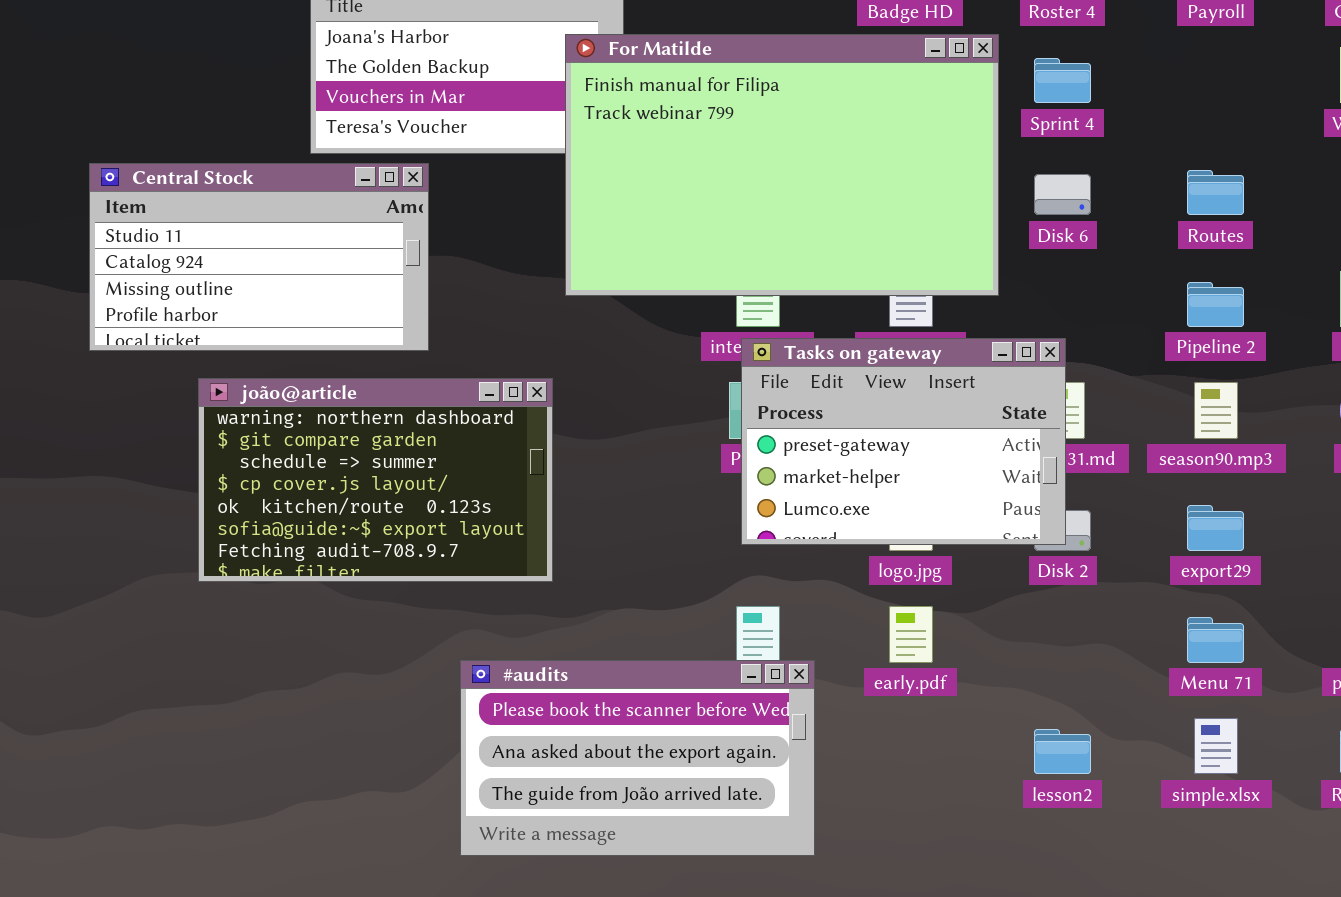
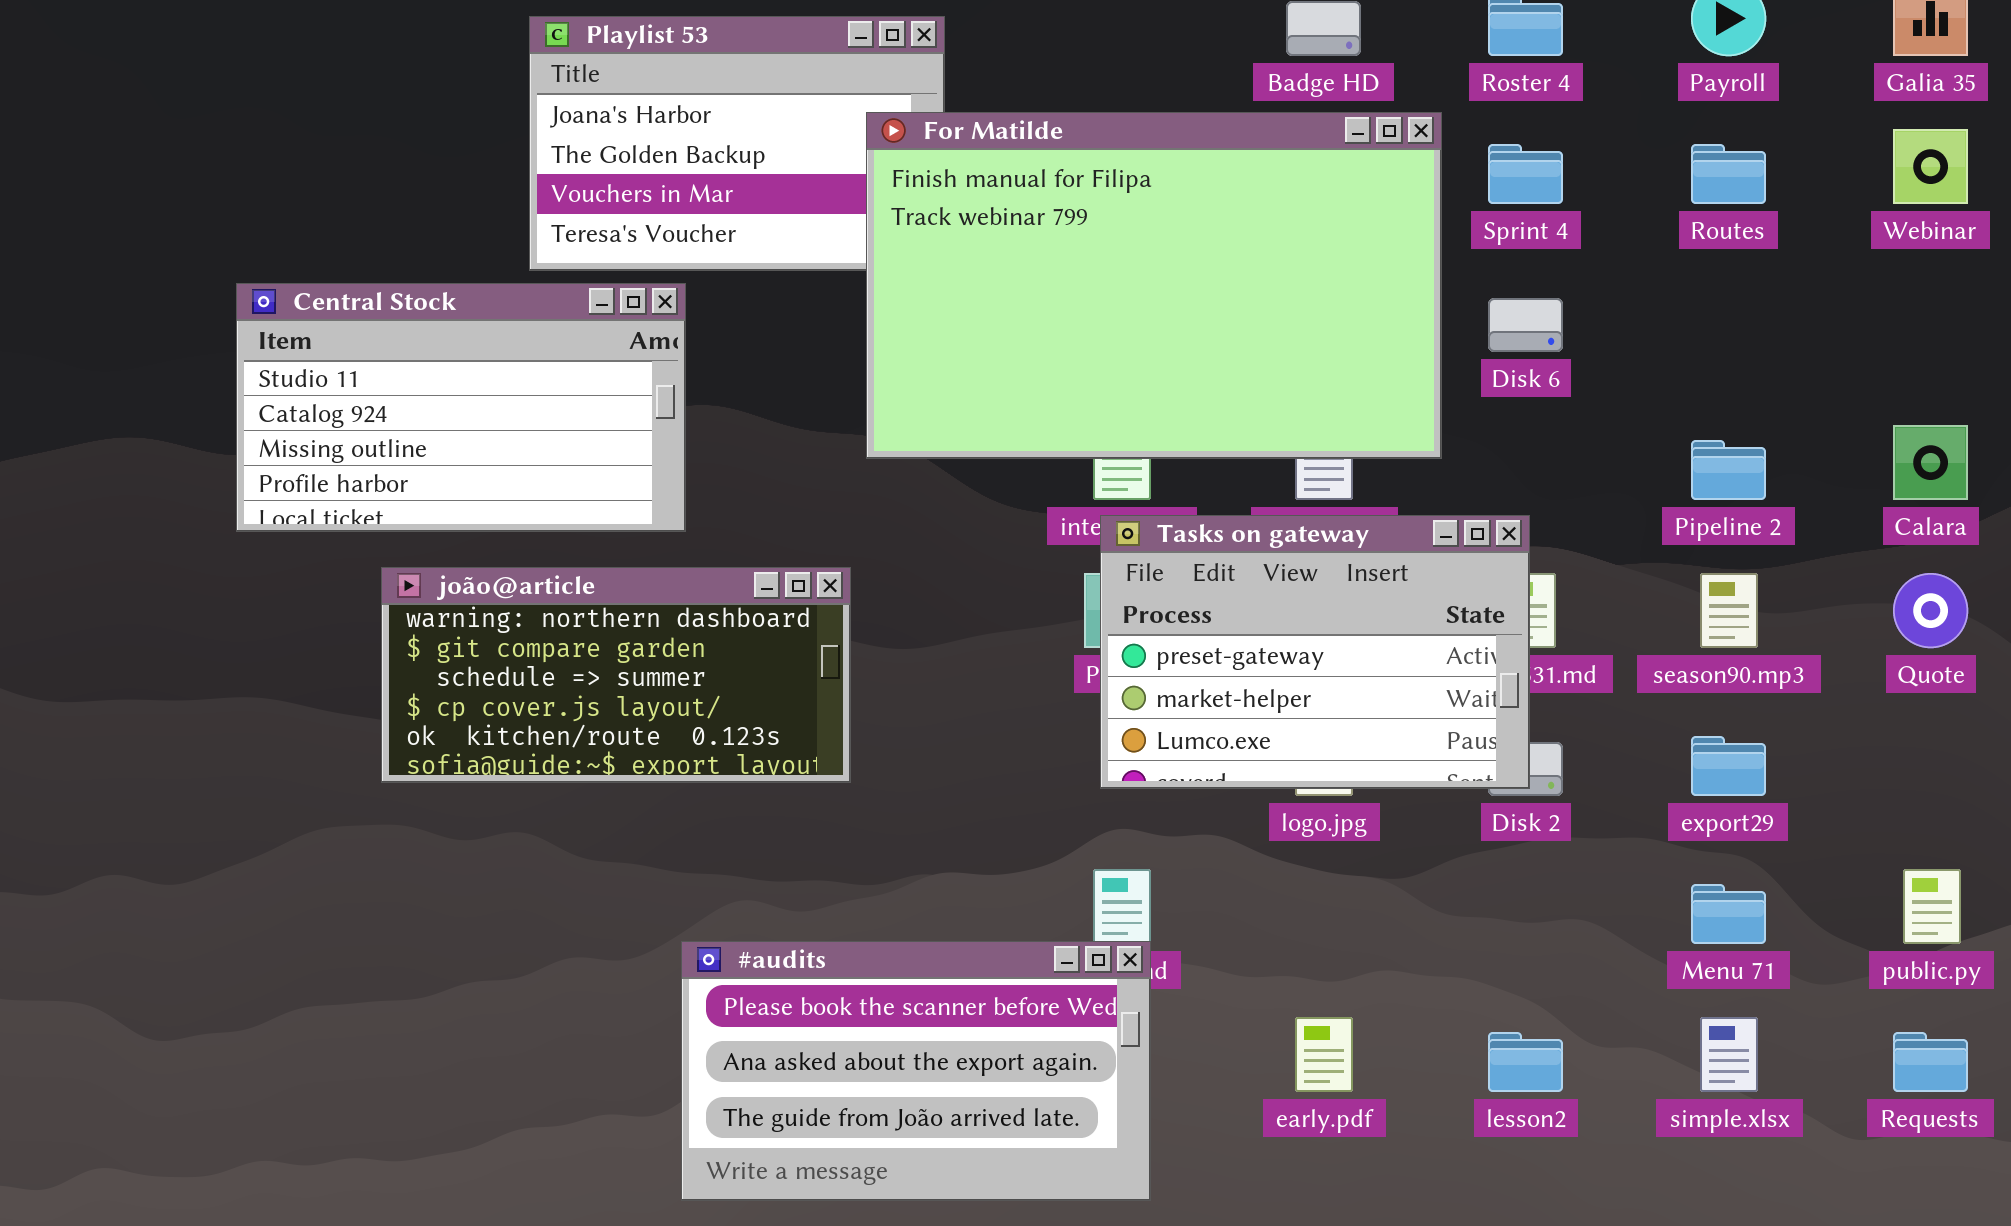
Routes: [1187,170,1244,215] -> [1691,144,1766,204], moved
joão@article: [198,378,553,582] -> [381,567,851,783], resized
early.pdf: [889,606,933,663] -> [1295,1017,1353,1092], moved
#audits: [460,660,815,856] -> [681,941,1151,1201], moved

